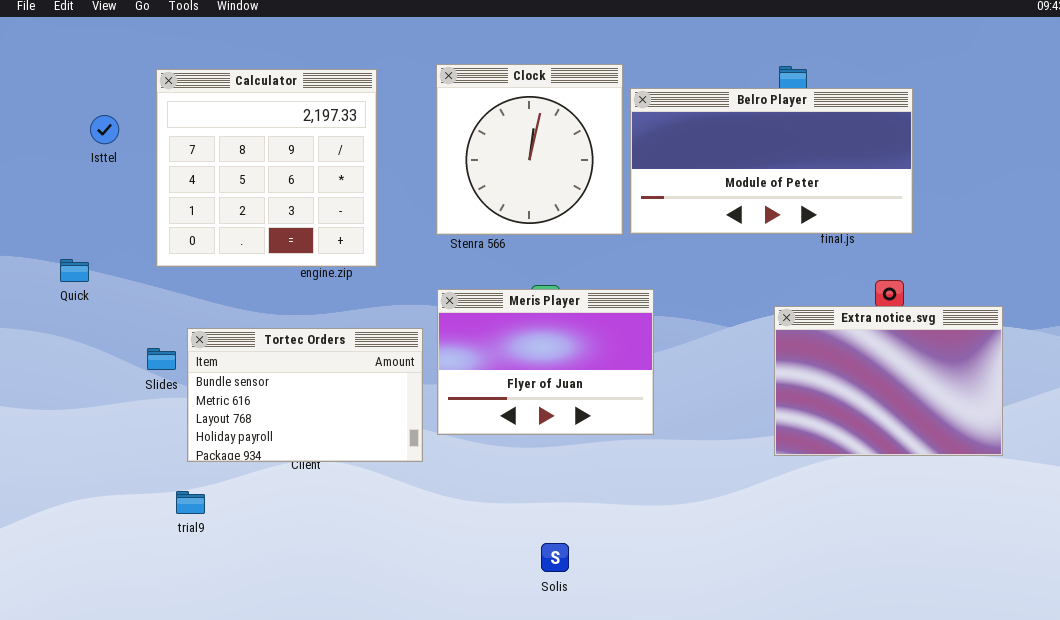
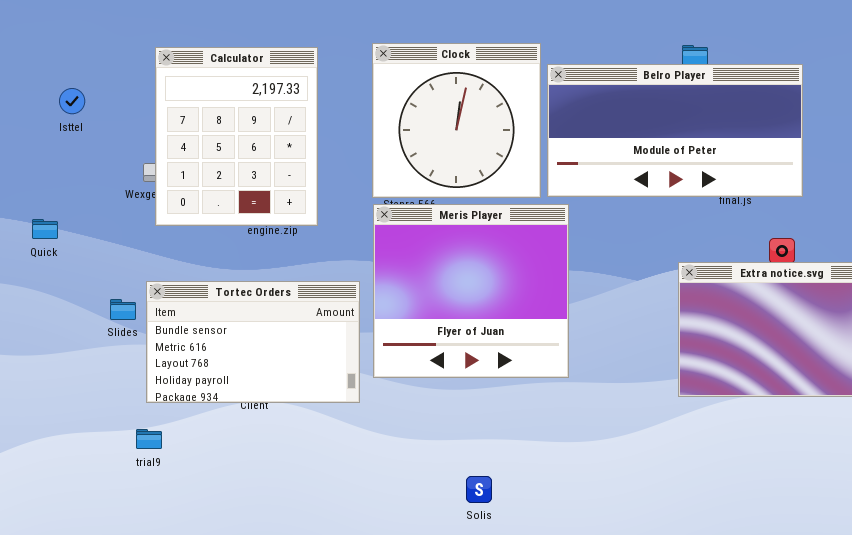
Calculator: [156,69,377,267] -> [155,47,318,226], resized
Meris Player: [437,289,654,435] -> [373,204,569,378], resized

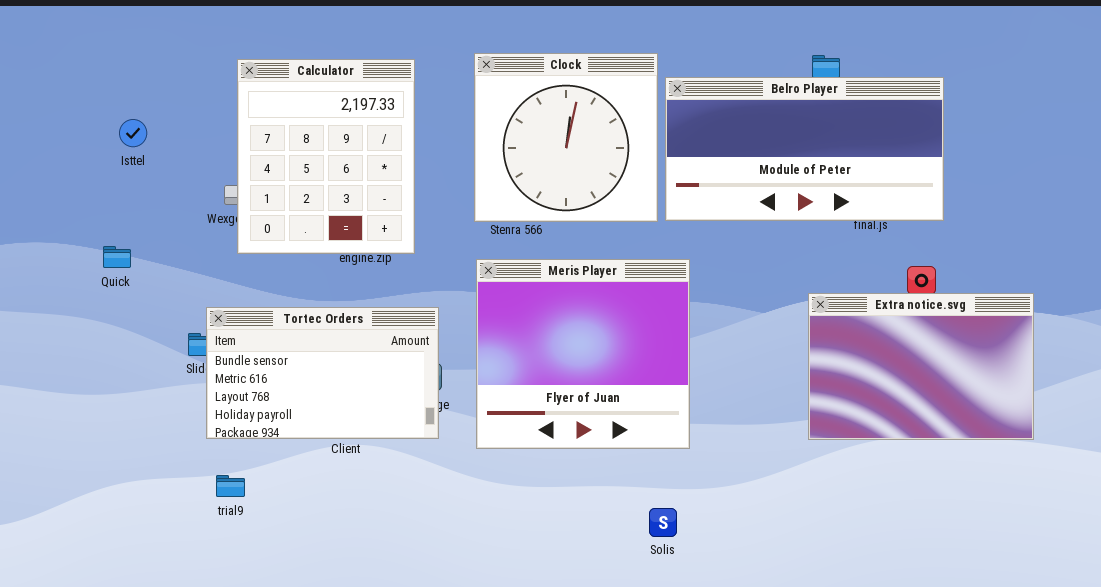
Isttel: [59,88,85,114] -> [119,119,147,147], moved
Meris Player: [373,204,569,378] -> [476,259,690,449], moved
Tortec Orders: [146,281,360,403] -> [206,307,439,439], moved
Solis: [466,476,492,503] -> [649,508,677,537], moved

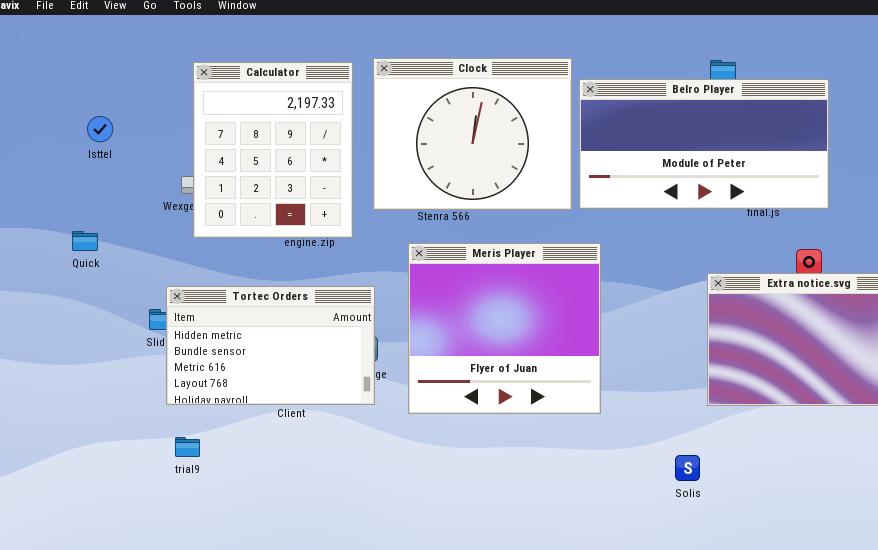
Clock: [474,53,658,222] -> [373,58,572,210], resized
Tortec Orders: [206,307,439,439] -> [166,286,375,405], scrolled up 1 row
Solis: [649,508,677,537] -> [675,455,700,481], moved

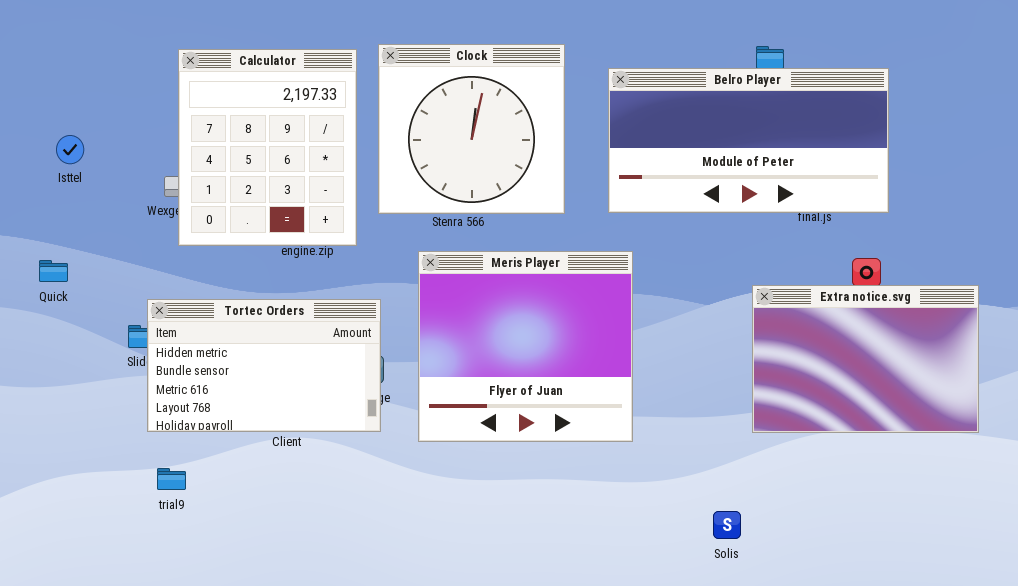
Clock: [373,58,572,210] -> [378,44,565,214], resized
Isttel: [87,116,113,142] -> [56,135,84,164], moved
Quick: [72,231,98,251] -> [39,260,68,282], moved
Solis: [675,455,700,481] -> [713,511,741,539], moved

